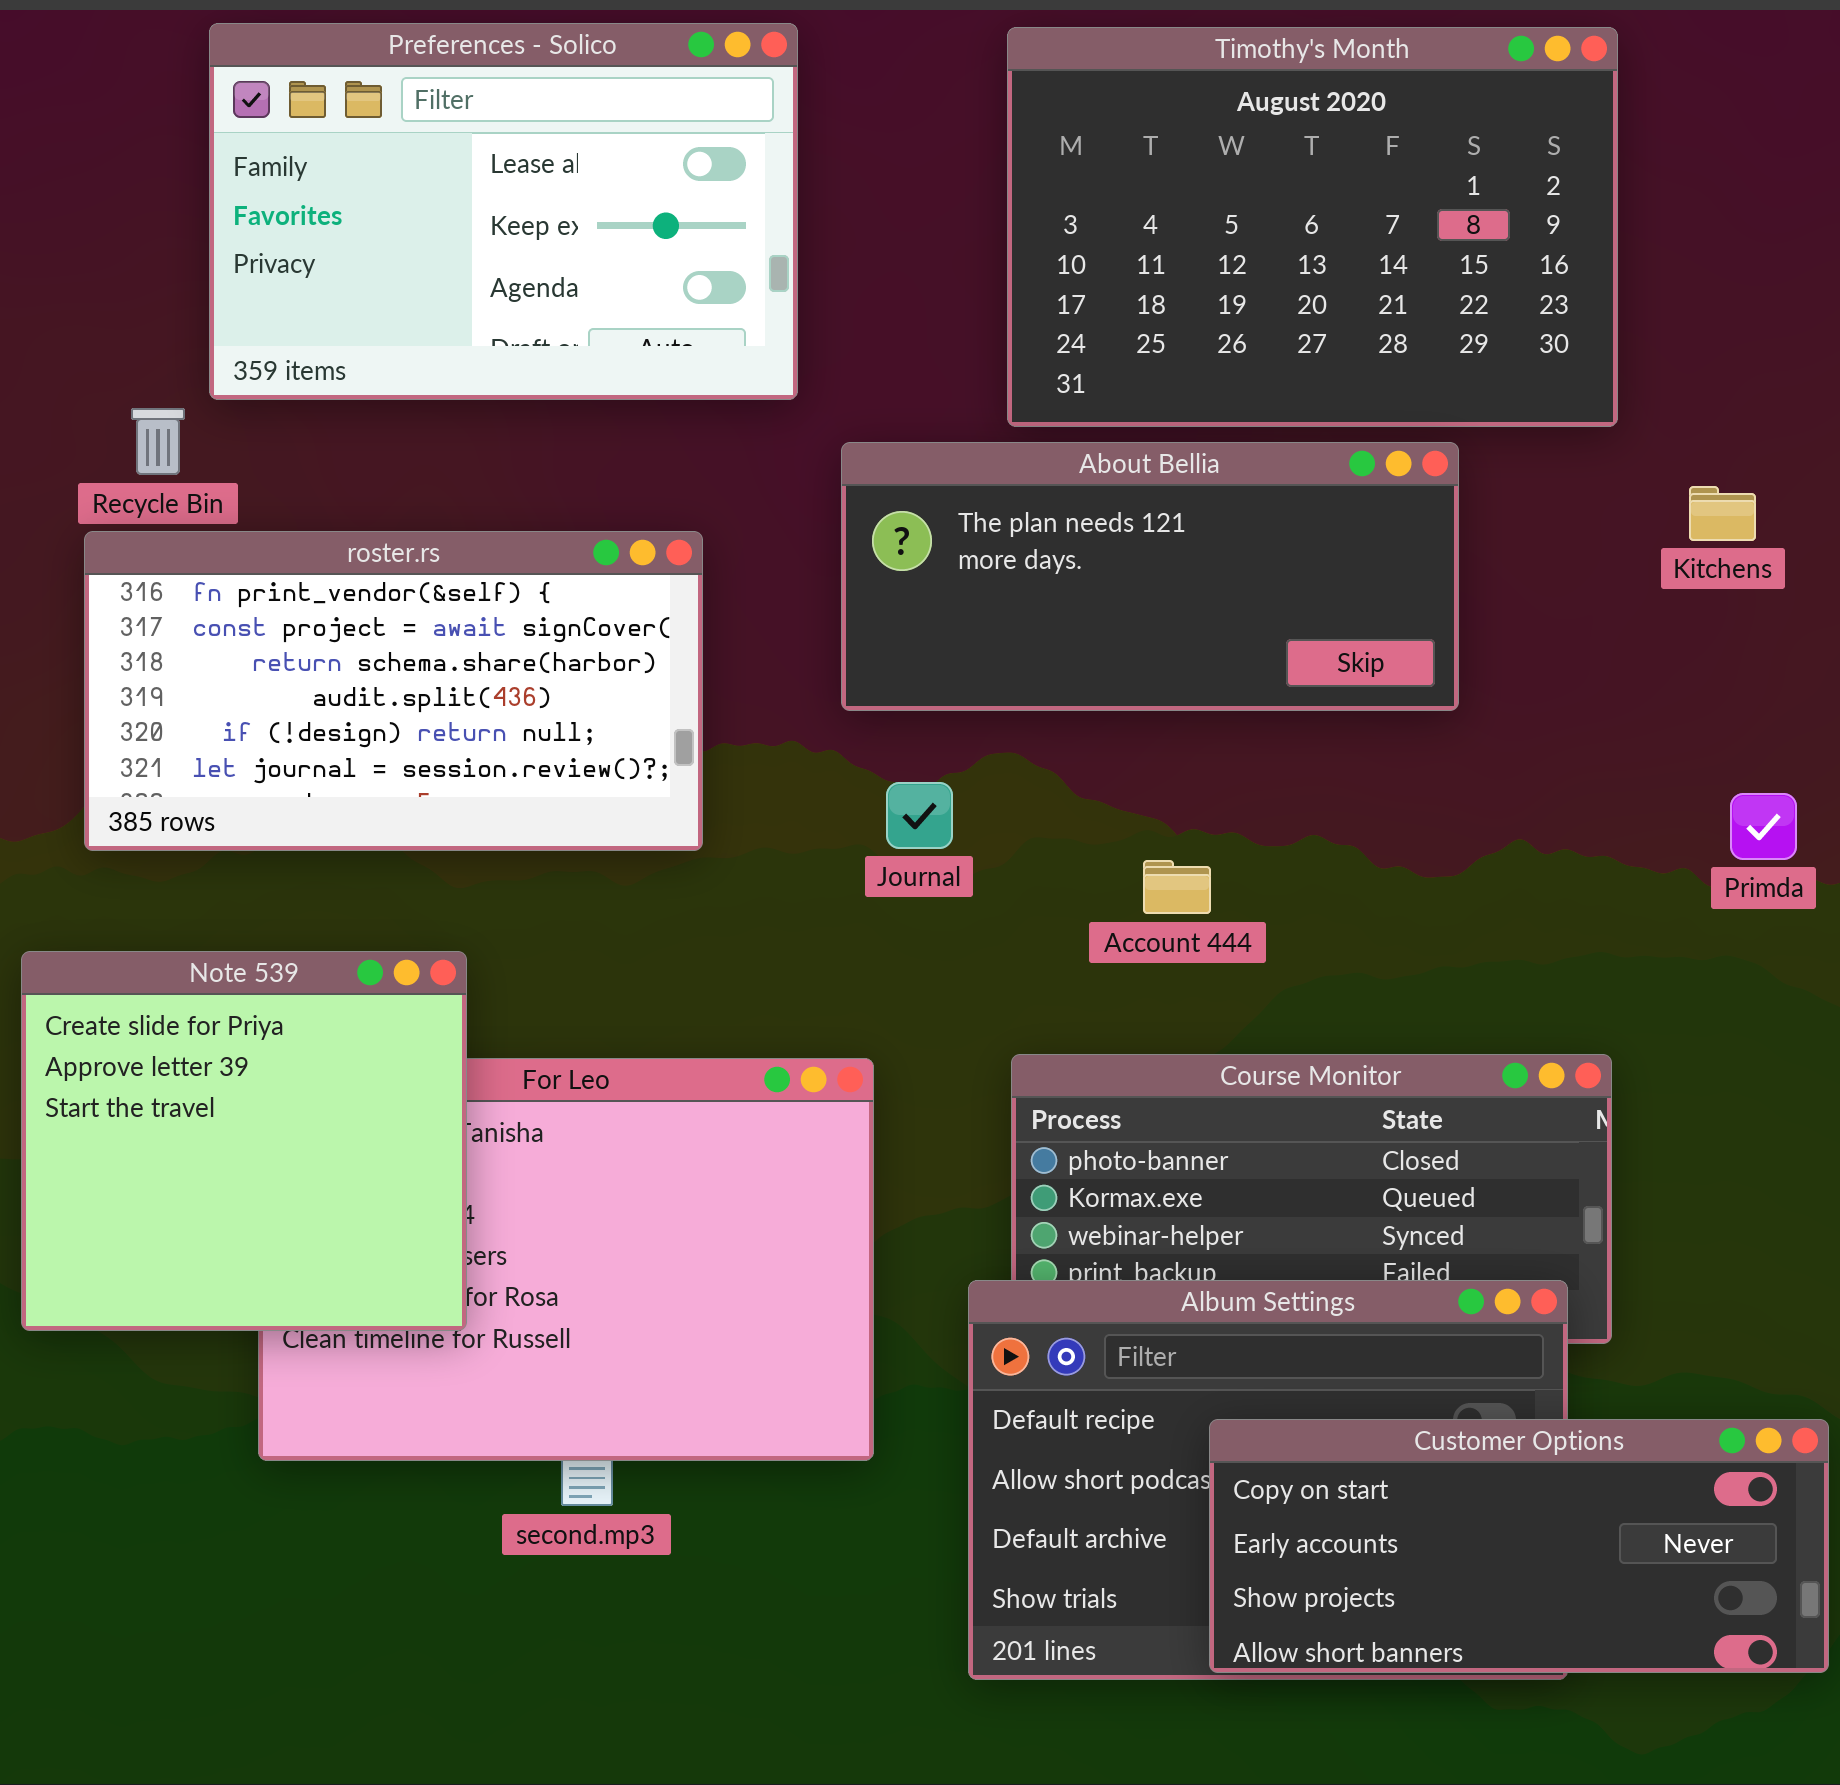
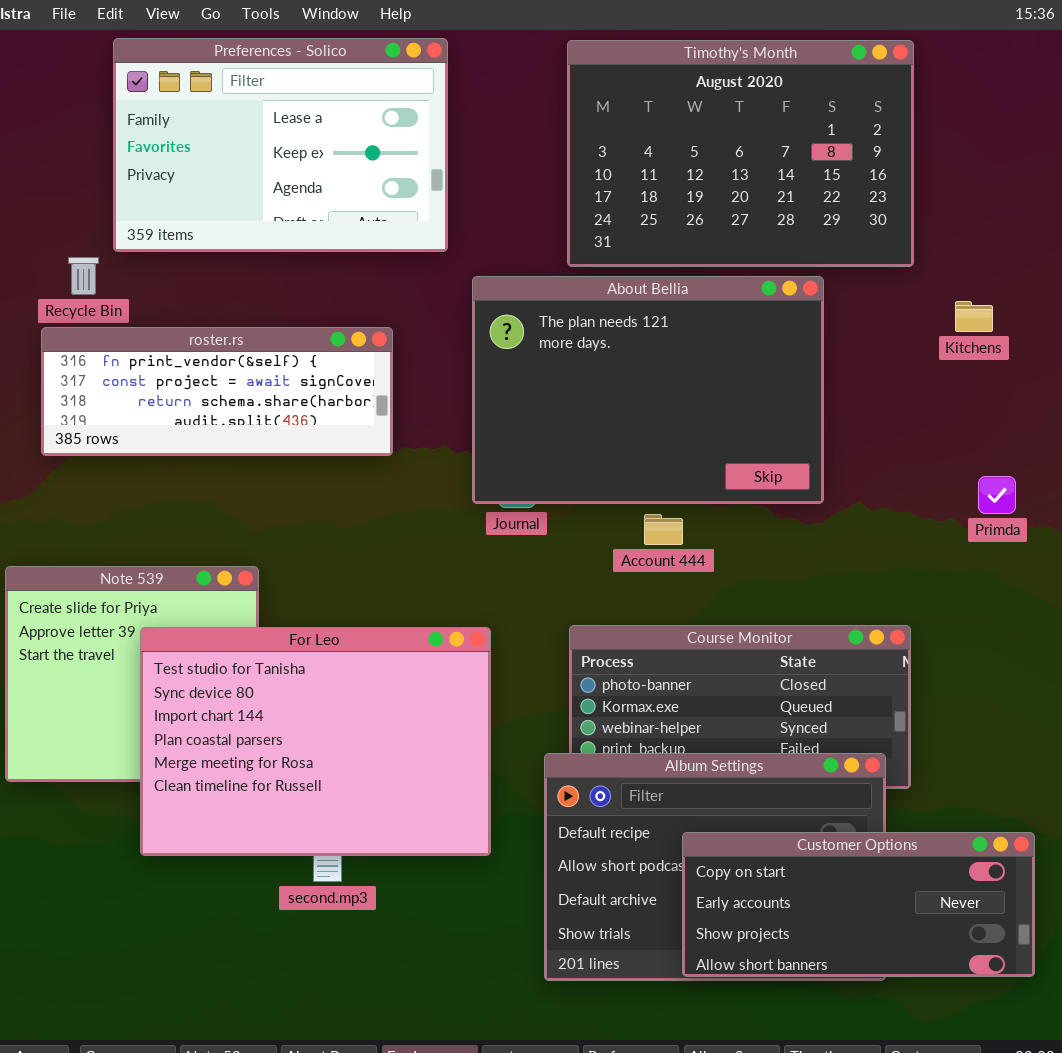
About Bellia: [841,442,1459,711] -> [472,276,824,504], resized
roster.rs: [84,531,703,851] -> [41,327,393,456], resized
For Leo: [258,1058,874,1461] -> [140,627,491,856], raised

